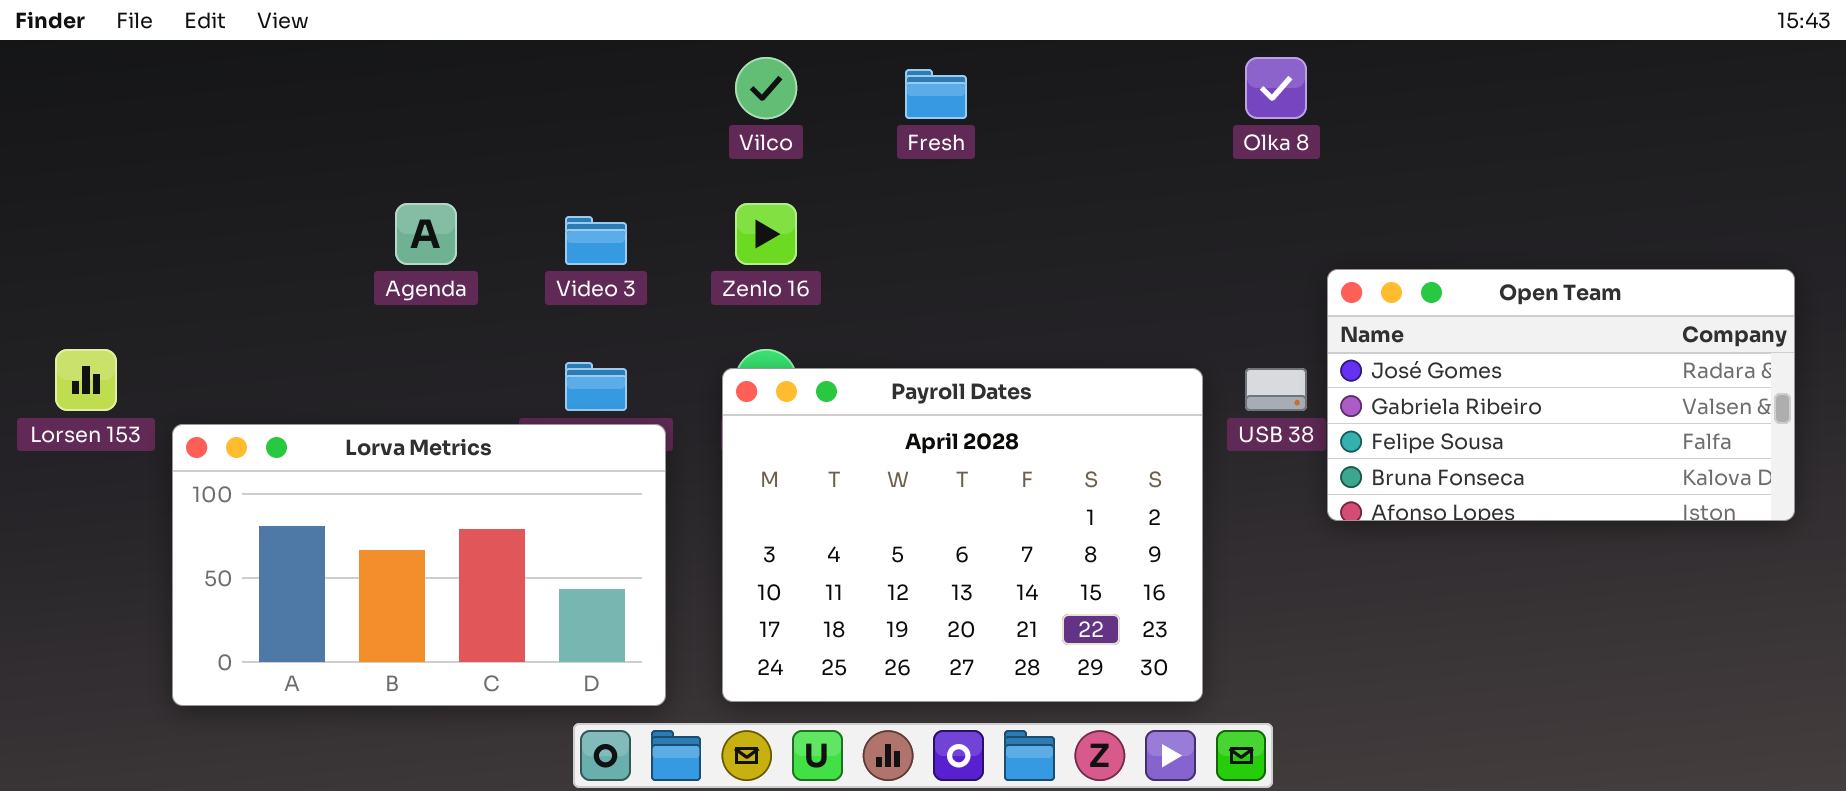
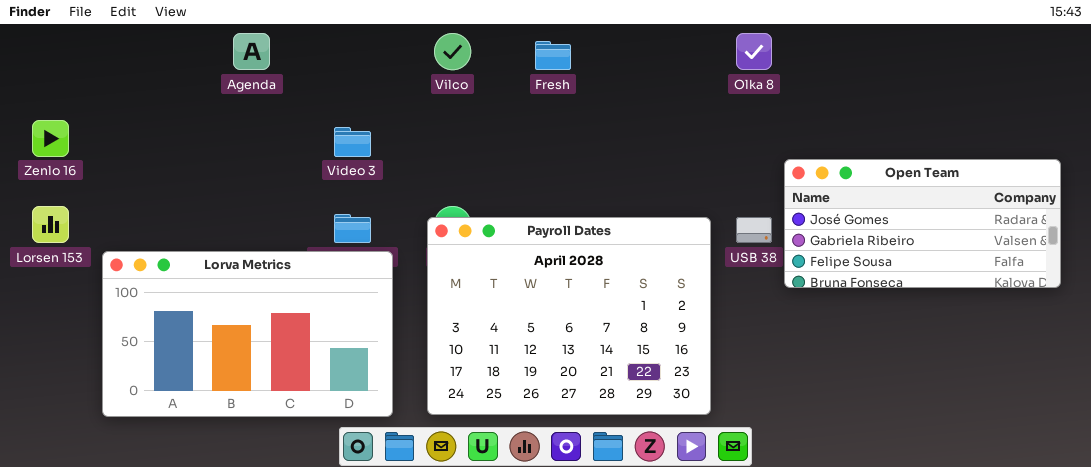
Agenda: [395,203,457,265] -> [233,33,270,70], moved
Zenlo 16: [735,203,797,265] -> [32,120,69,157], moved
Open Team: [1327,269,1795,521] -> [784,159,1061,288], resized

